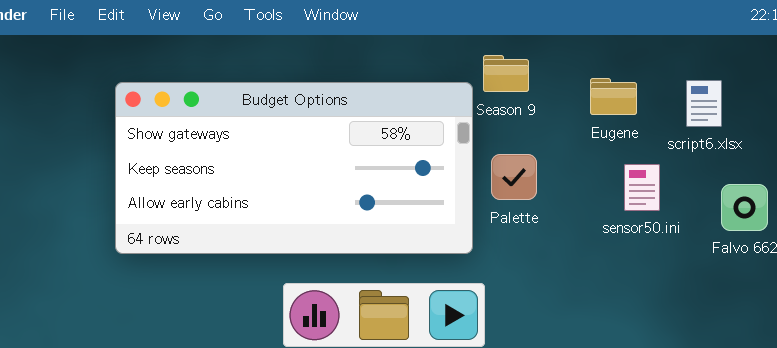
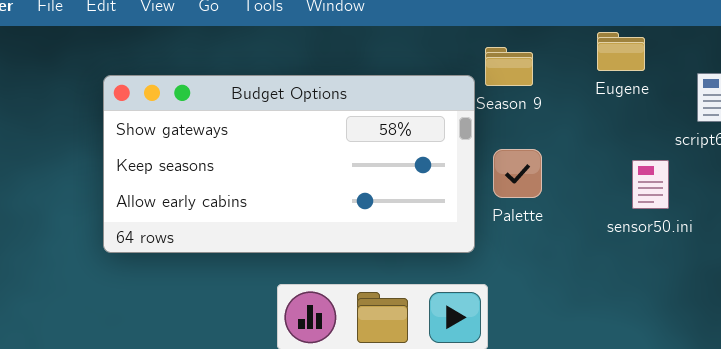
Eugene: [590,78,637,115] -> [597,32,645,71], moved

